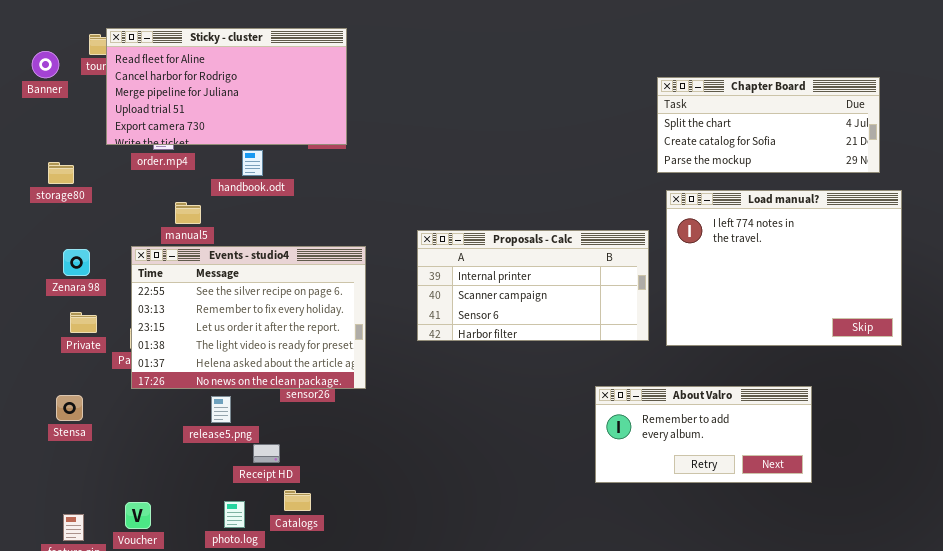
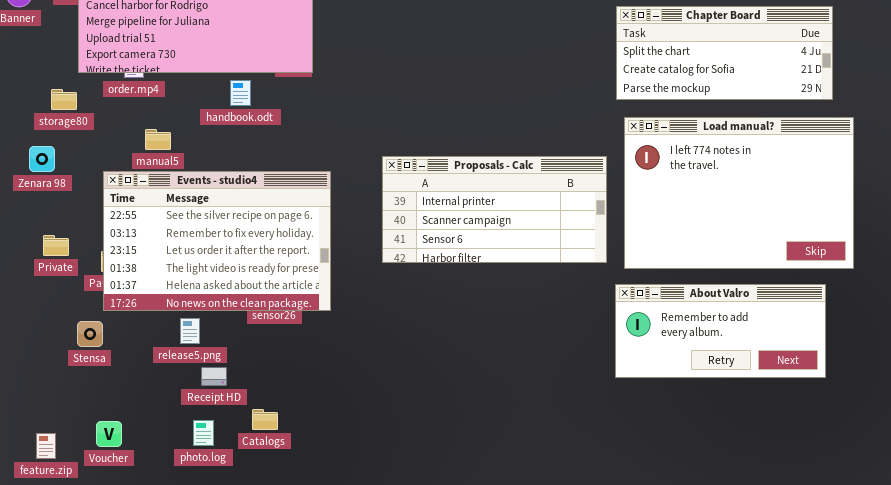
handbook.odt: [242,150,263,176] -> [230,80,251,106], moved
storage80: [48,162,74,184] -> [51,89,77,110], moved
Zenara 98: [63,249,90,276] -> [29,146,55,172], moved
About Valro: [595,386,812,483] -> [615,284,826,378], moved
Stensa: [56,395,83,421] -> [77,321,103,347], moved
Receipt HD: [253,444,280,463] -> [201,367,227,386], moved

